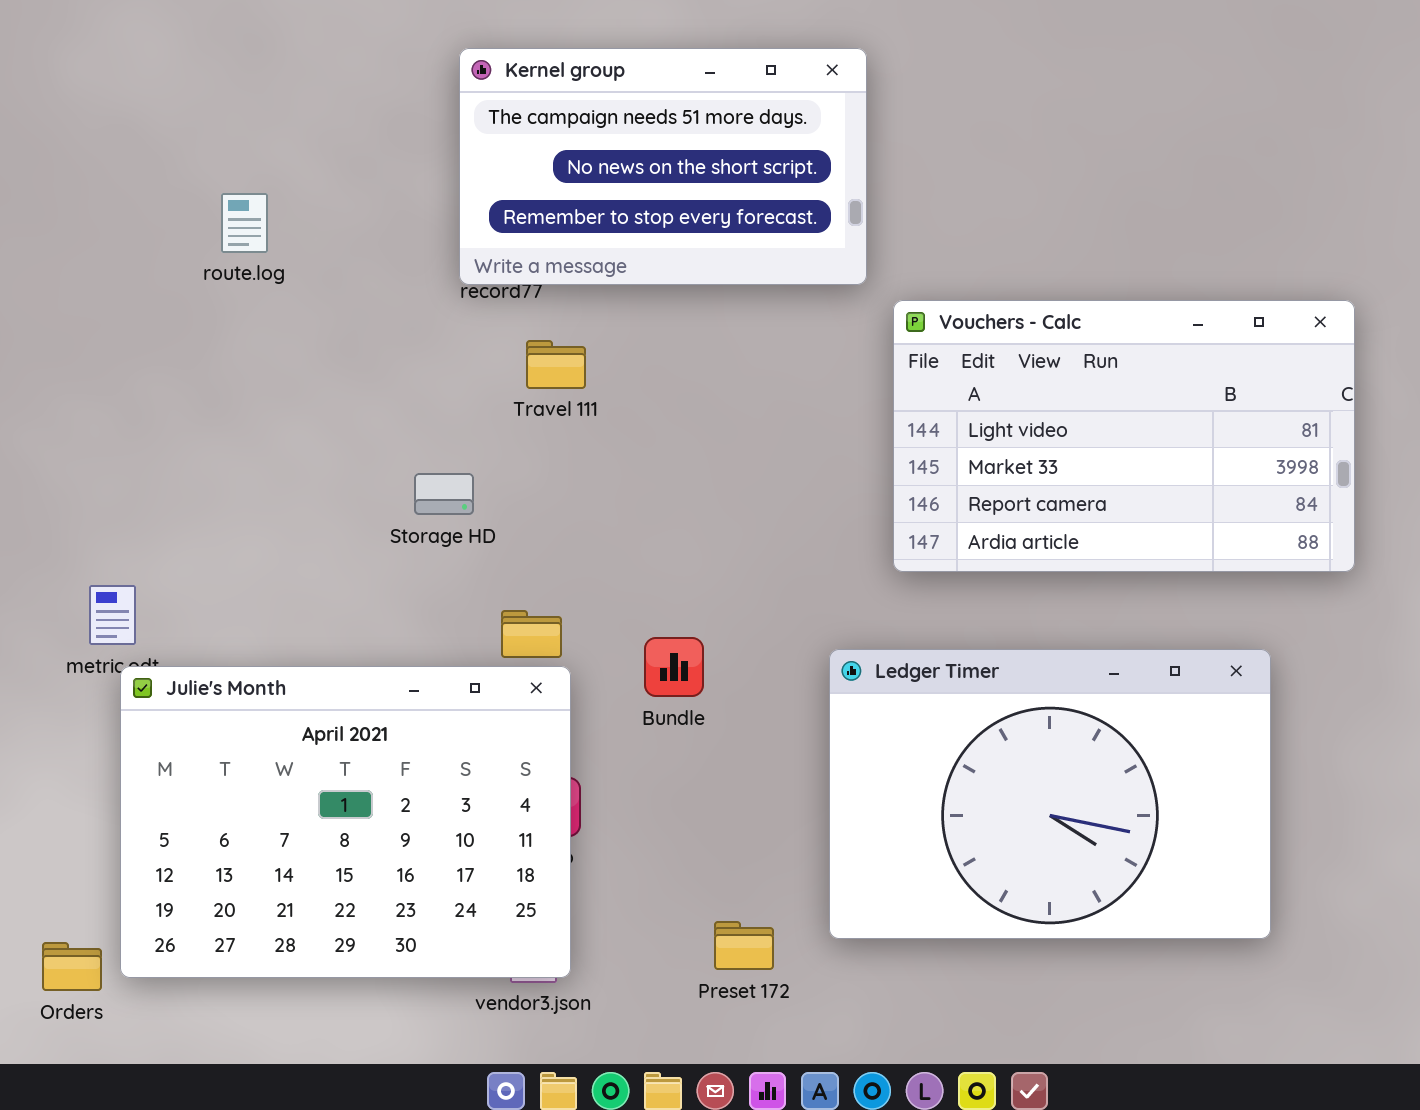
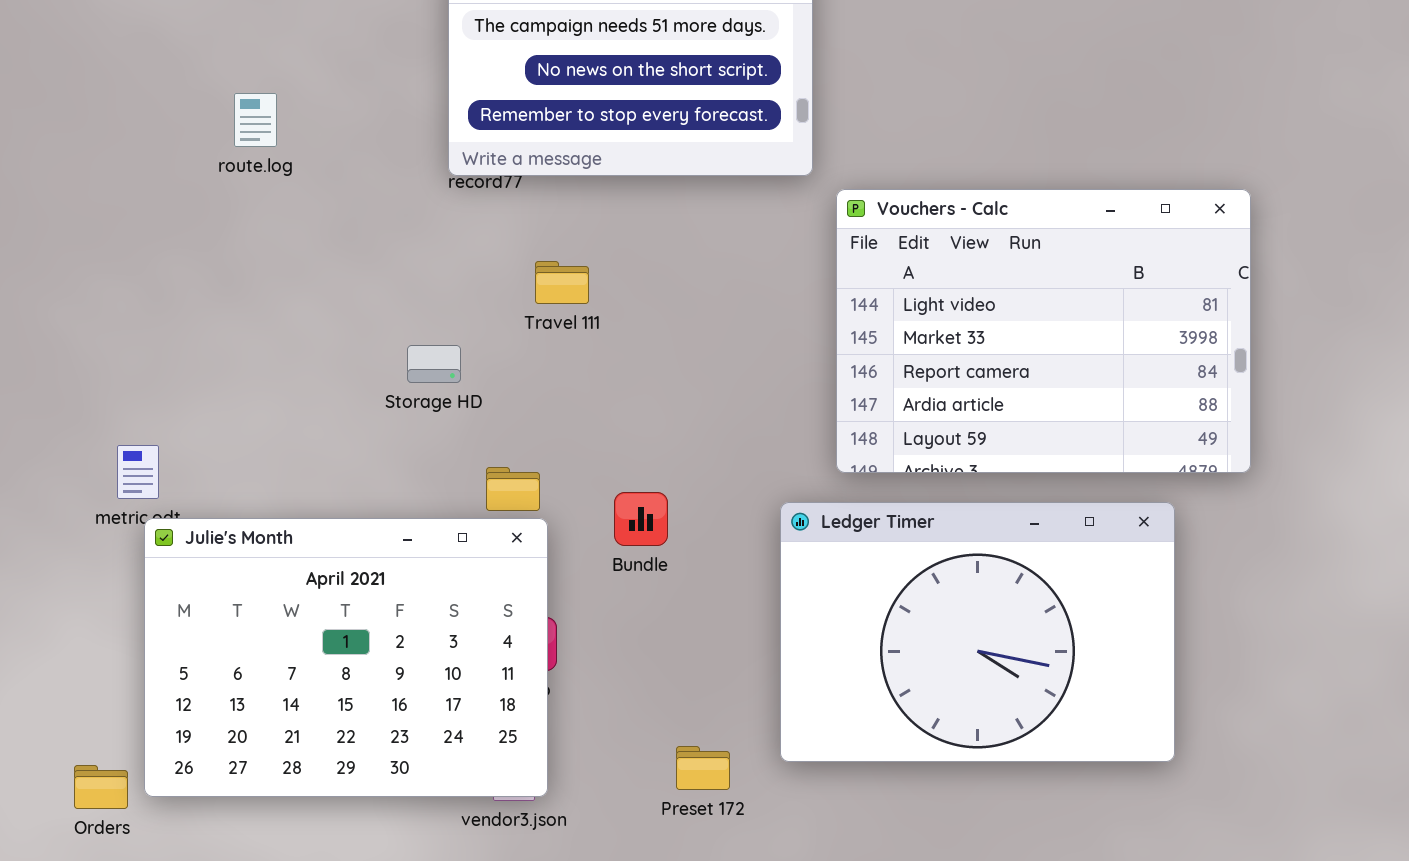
Vouchers - Calc: [893,300,1355,572] -> [836,189,1251,473], resized
Travel 111: [526,340,586,389] -> [535,261,589,304], moved

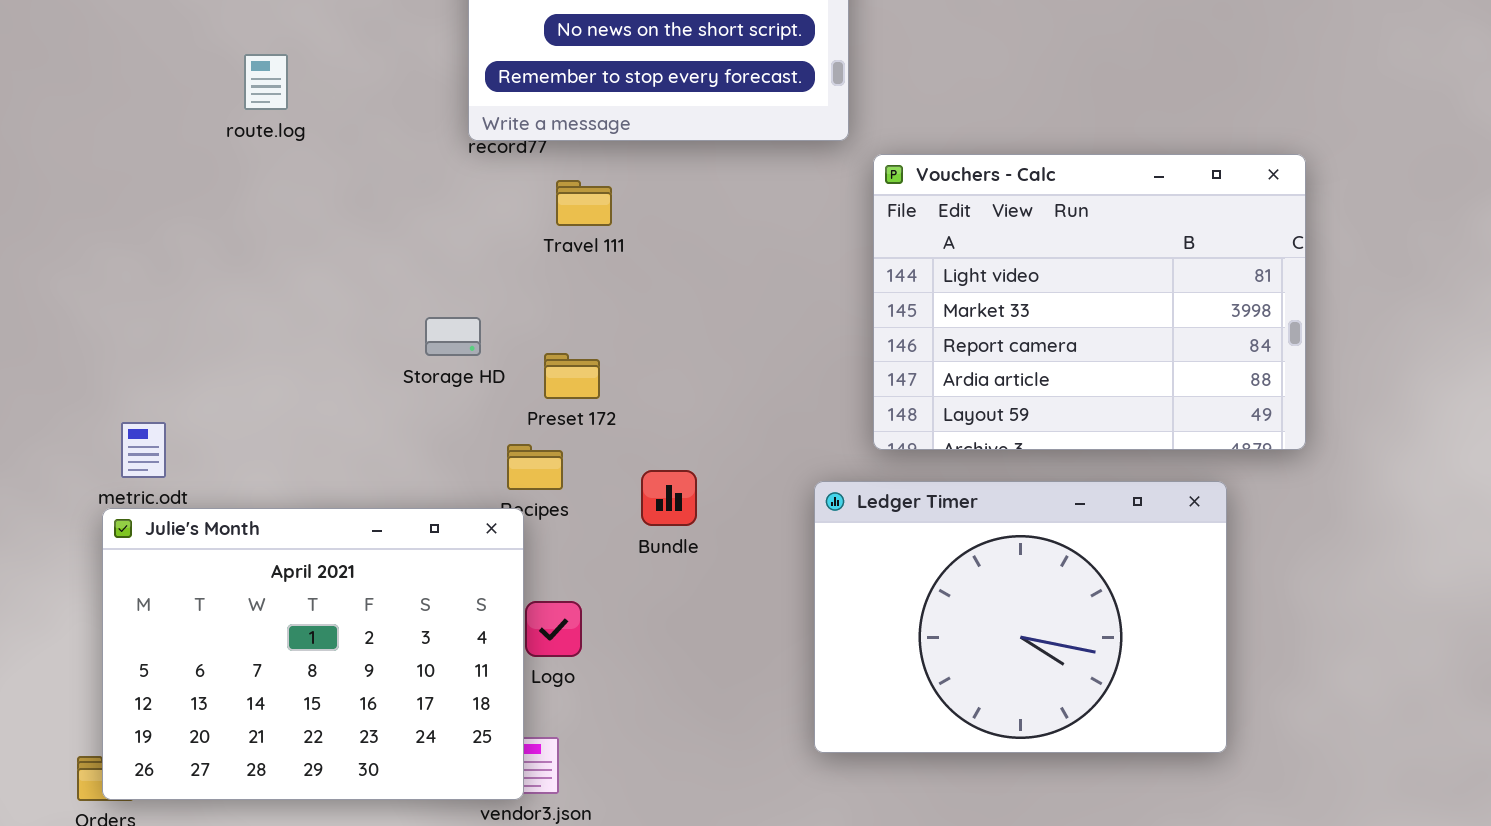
Travel 111: [535,261,589,304] -> [556,180,612,226], moved
Julie's Month: [144,518,548,797] -> [102,508,524,800], moved
Preset 172: [676,746,730,790] -> [544,353,600,399], moved

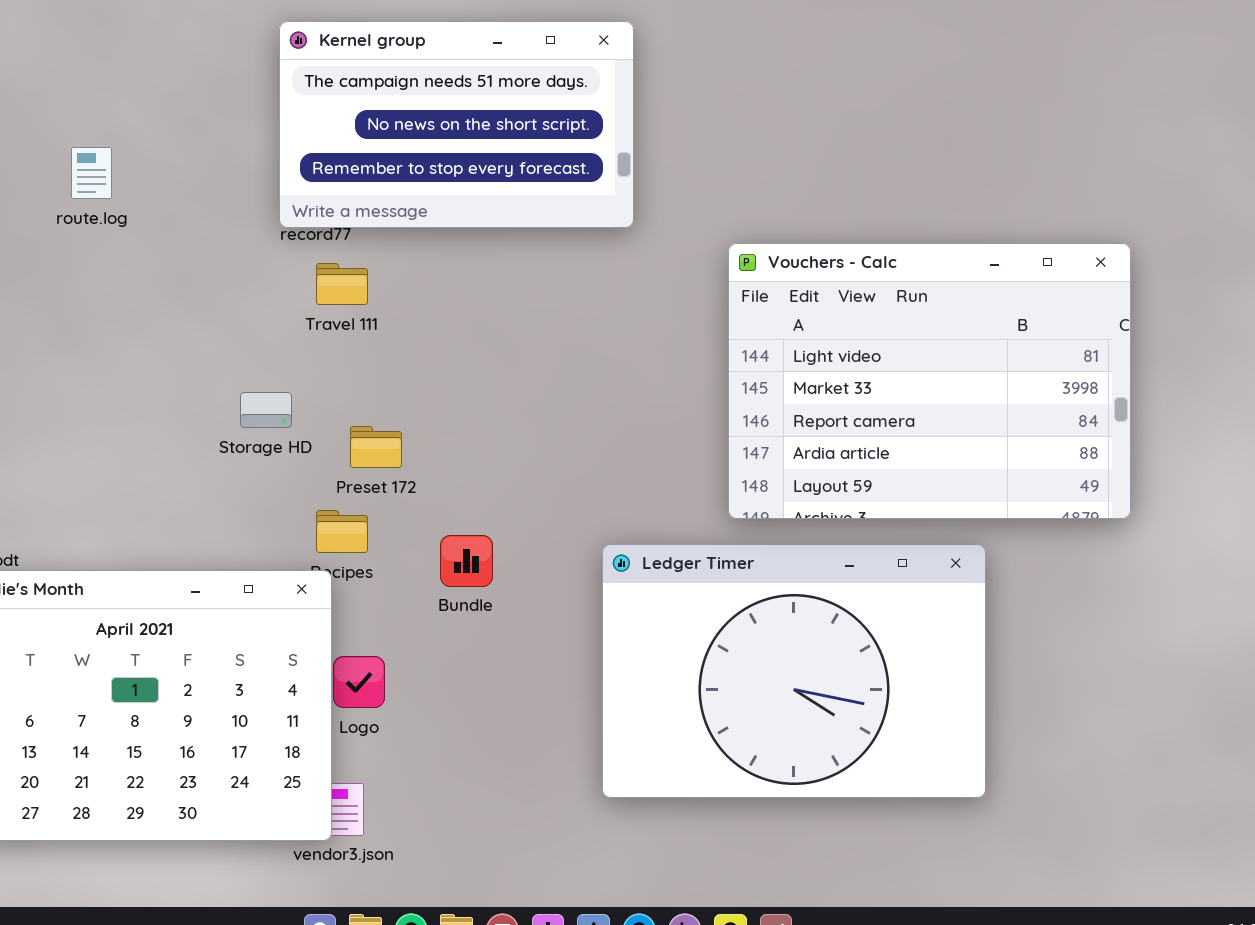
Vouchers - Calc: [873,154,1306,450] -> [728,243,1131,519], moved
Travel 111: [556,180,612,226] -> [316,263,368,305], moved

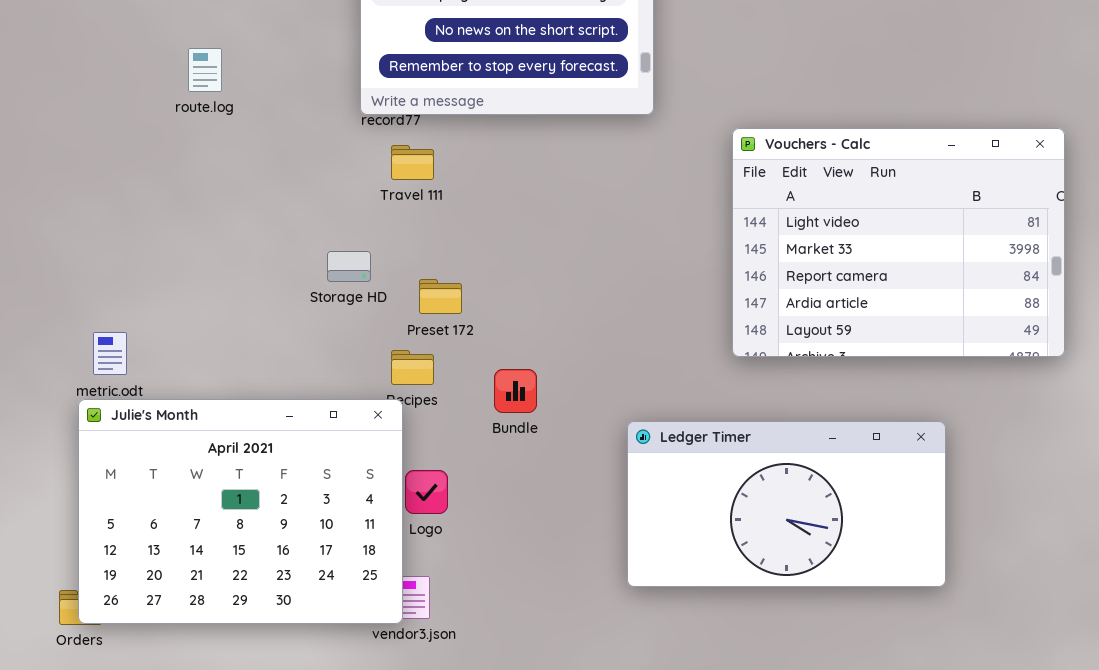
Ledger Timer: [602,544,986,798] -> [627,421,946,587], resized

